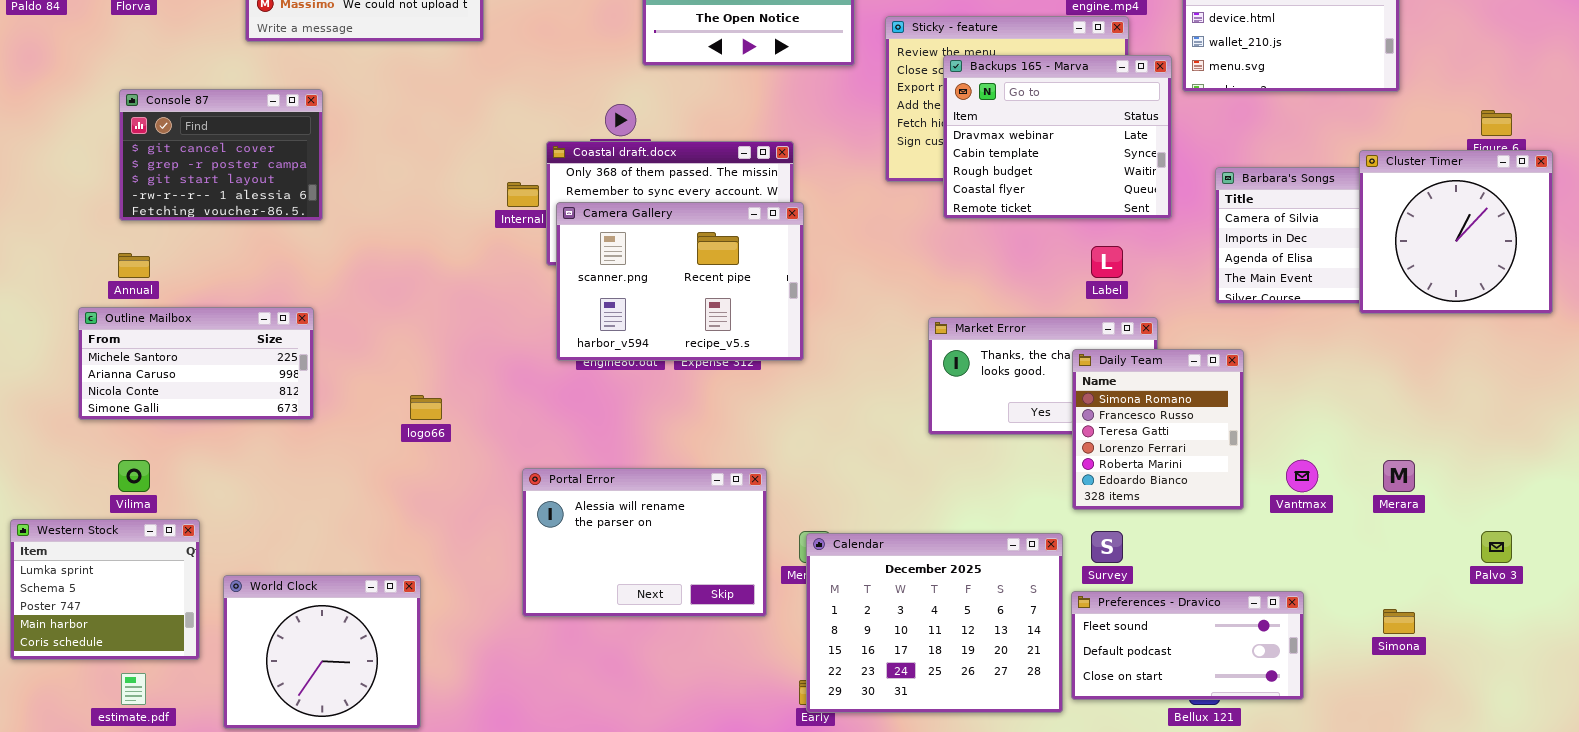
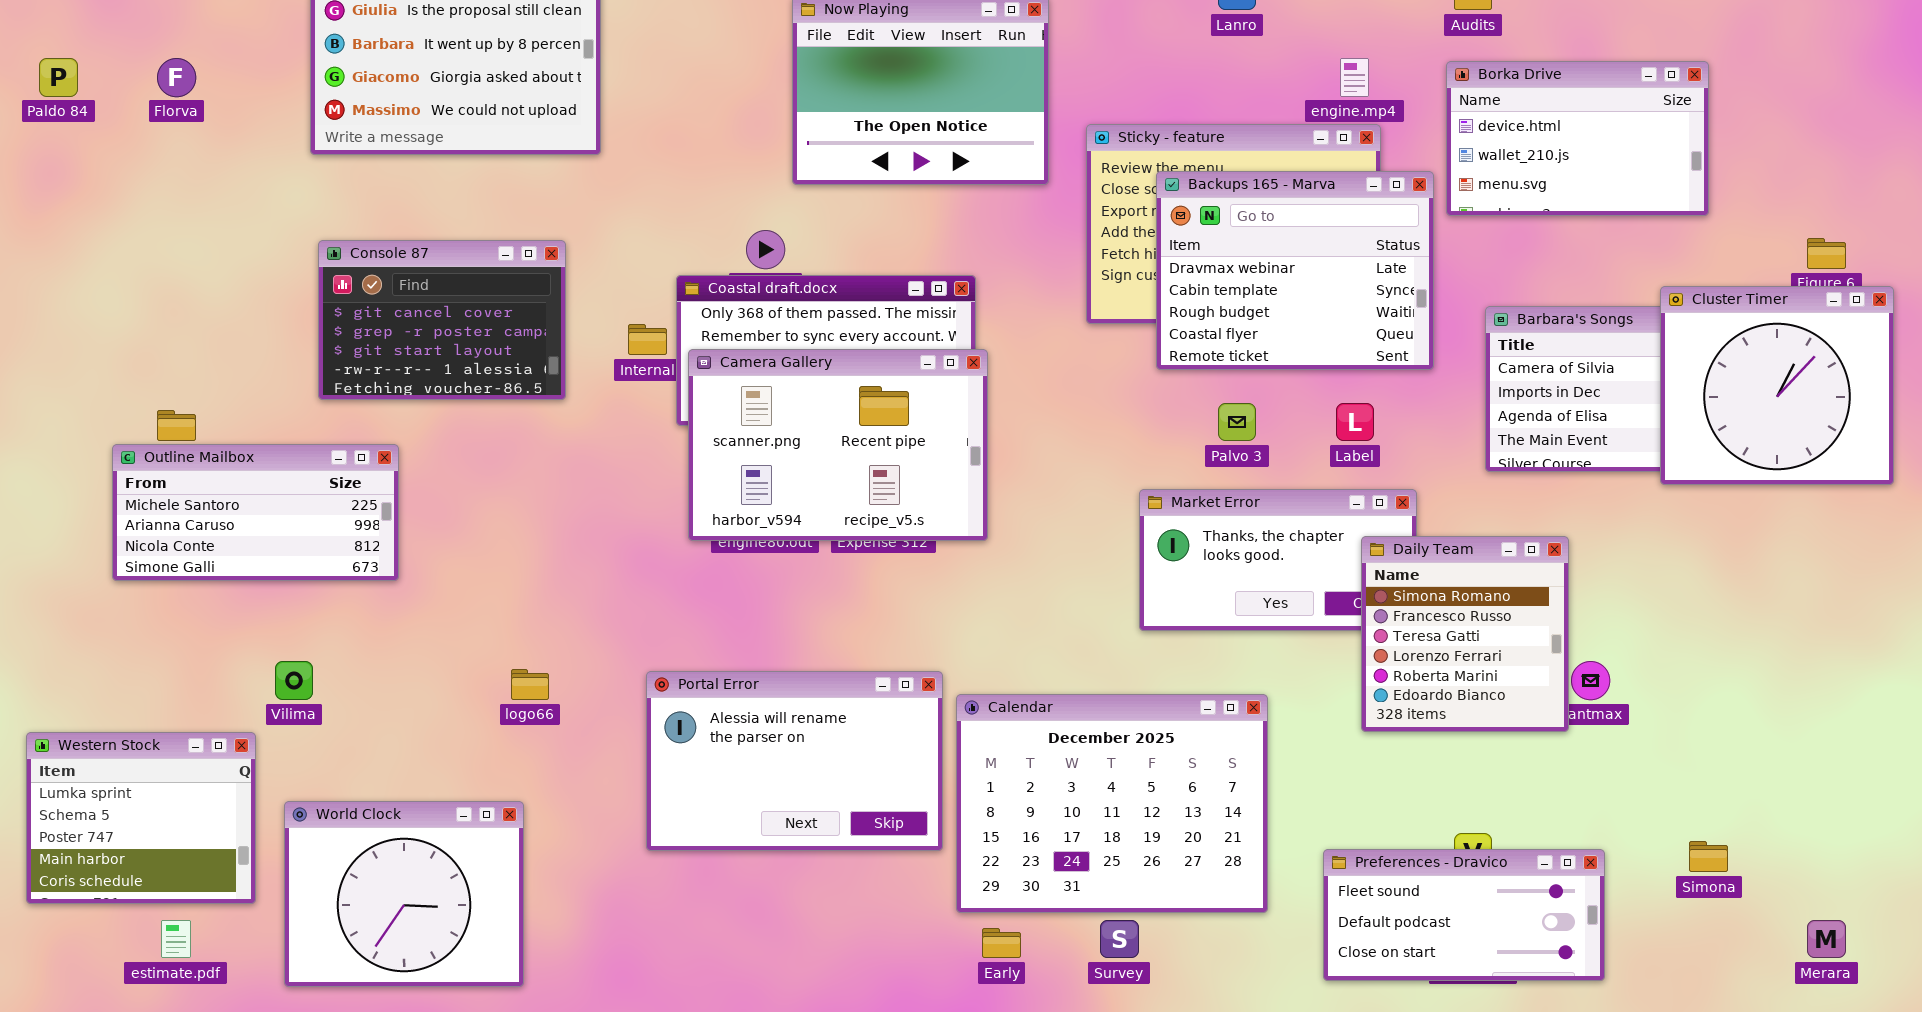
Console 87: [119,89,323,221] -> [318,240,566,400], moved
Outline Mailbox: [78,307,314,420] -> [112,444,399,581], moved
Daily Team: [1072,349,1244,510] -> [1361,536,1569,732], moved
logo66: [410,395,442,420] -> [511,669,549,700], moved
Vilima: [118,460,150,492] -> [275,661,313,700], moved
Merara: [1383,460,1415,492] -> [1807,920,1846,958], moved
Survey: [1091,531,1123,563] -> [1100,920,1139,958], moved
Palvo 3: [1481,531,1512,563] -> [1218,403,1256,441], moved
Calendar: [806,533,1063,713] -> [956,694,1268,913], moved
Preferences - Dravico: [1071,591,1304,700] -> [1323,849,1605,981], moved

